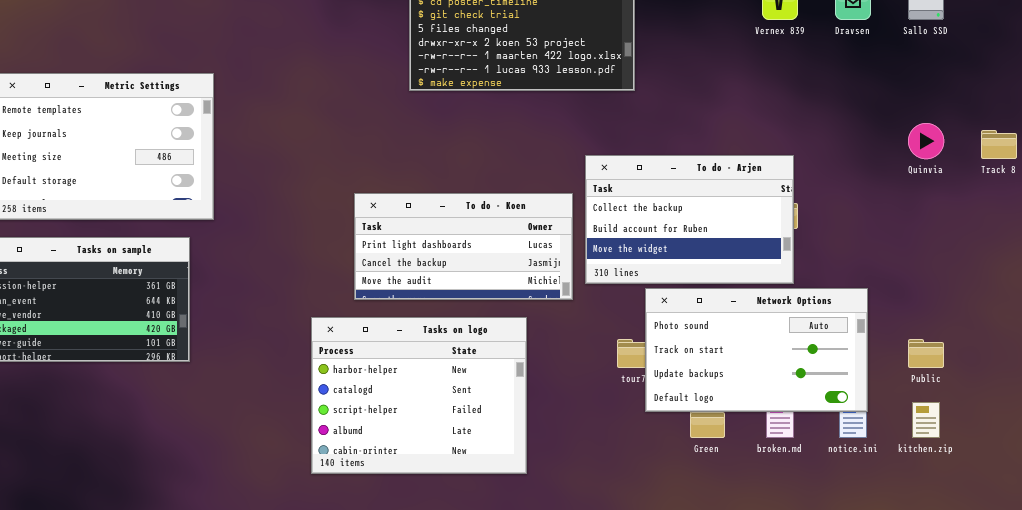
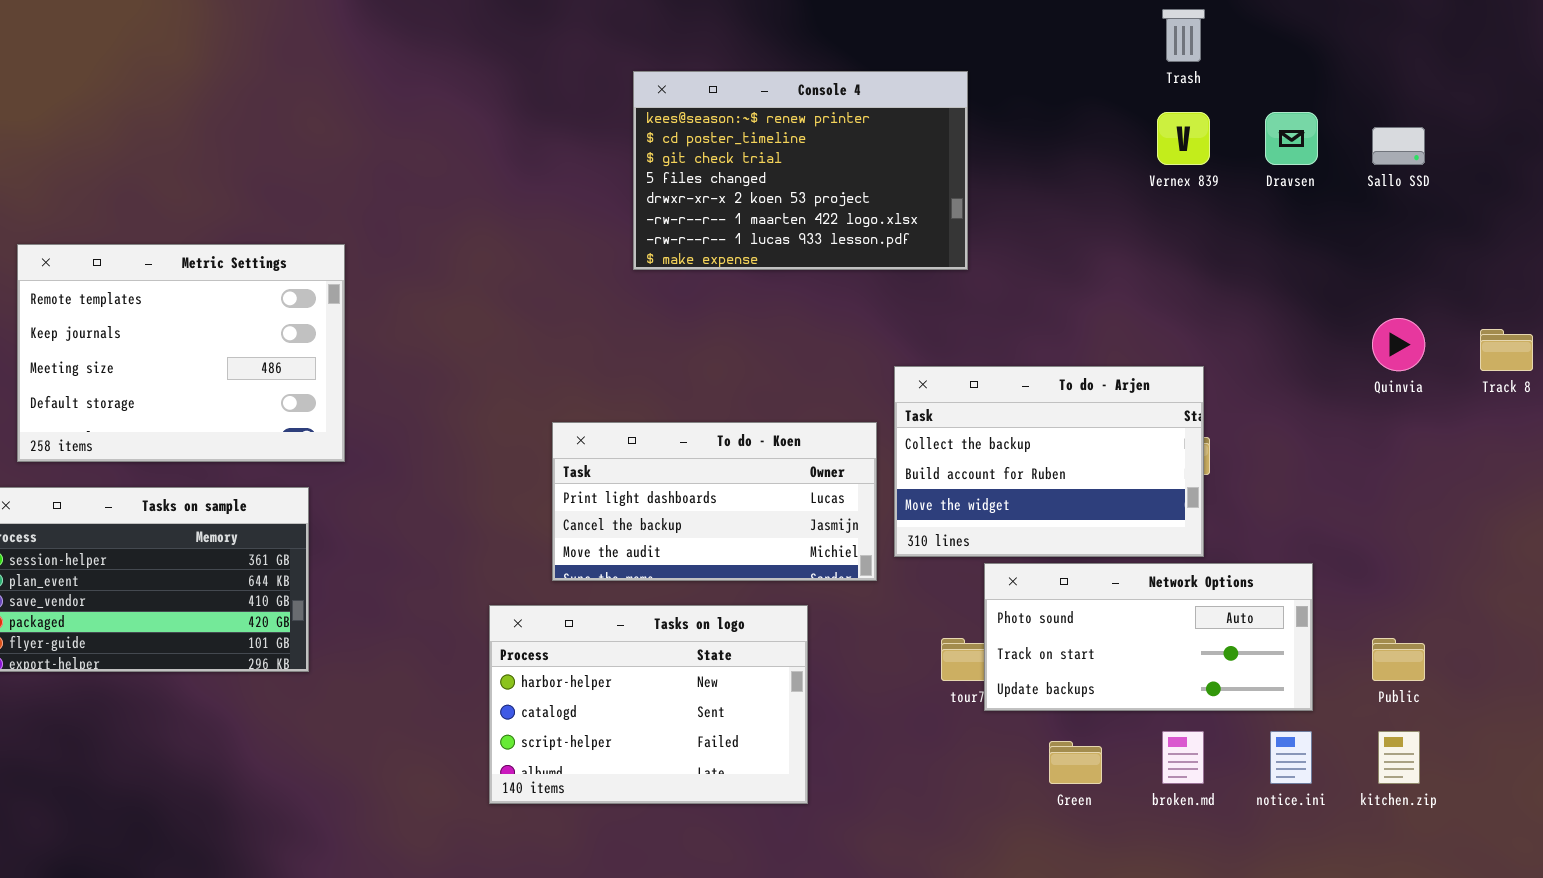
Network Options: [645,288,868,412] -> [984,563,1313,711], resized
Tasks on logo: [311,317,527,474] -> [489,605,808,804], resized

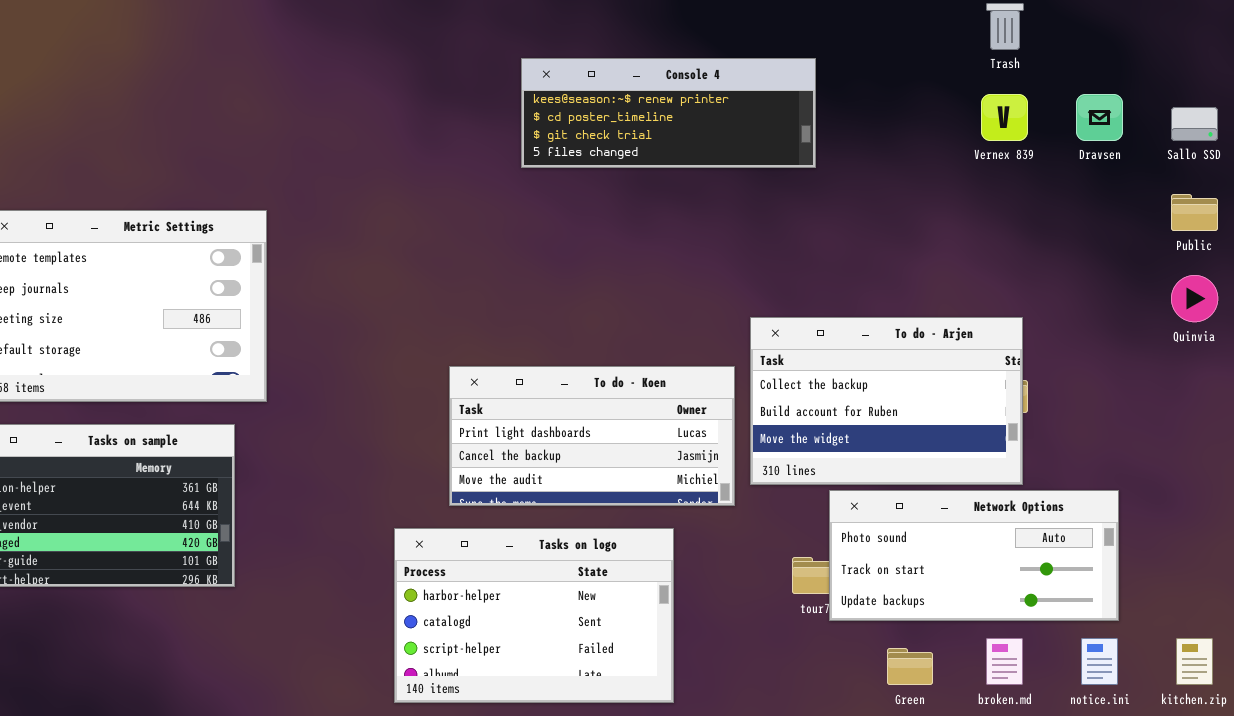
Console 4: [633,71,968,270] -> [521,58,816,168], resized
Public: [1372,638,1425,681] -> [1171,194,1218,231], moved

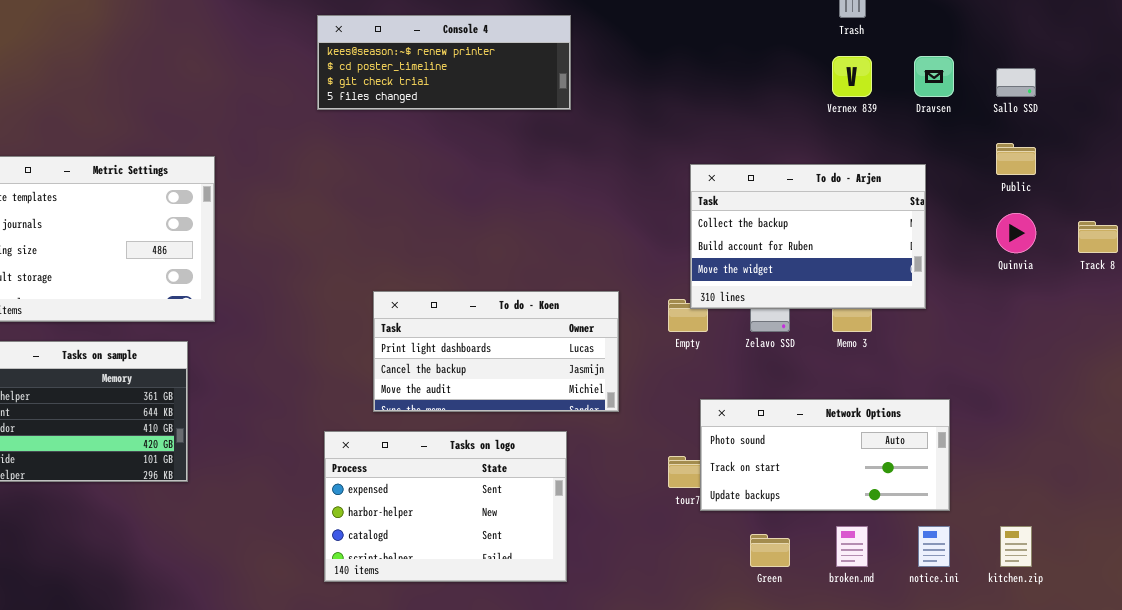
Console 4: [521,58,816,168] -> [317,15,571,110], moved
To do - Arjen: [750,317,1023,485] -> [690,164,926,309], moved
Tasks on logo: [394,528,674,703] -> [324,431,567,582], scrolled up 1 row

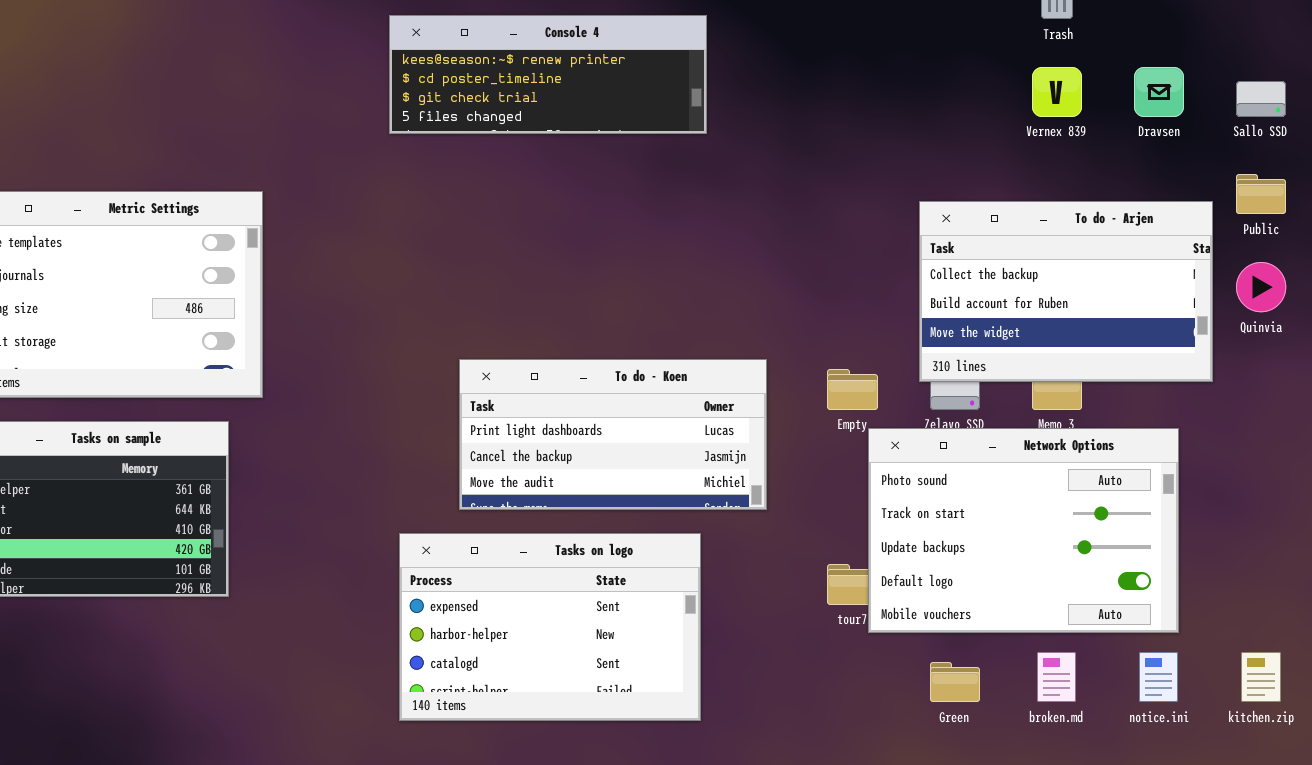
To do - Arjen: [690,164,926,309] -> [919,201,1213,382], moved
Network Options: [700,399,950,511] -> [868,428,1179,633], resized

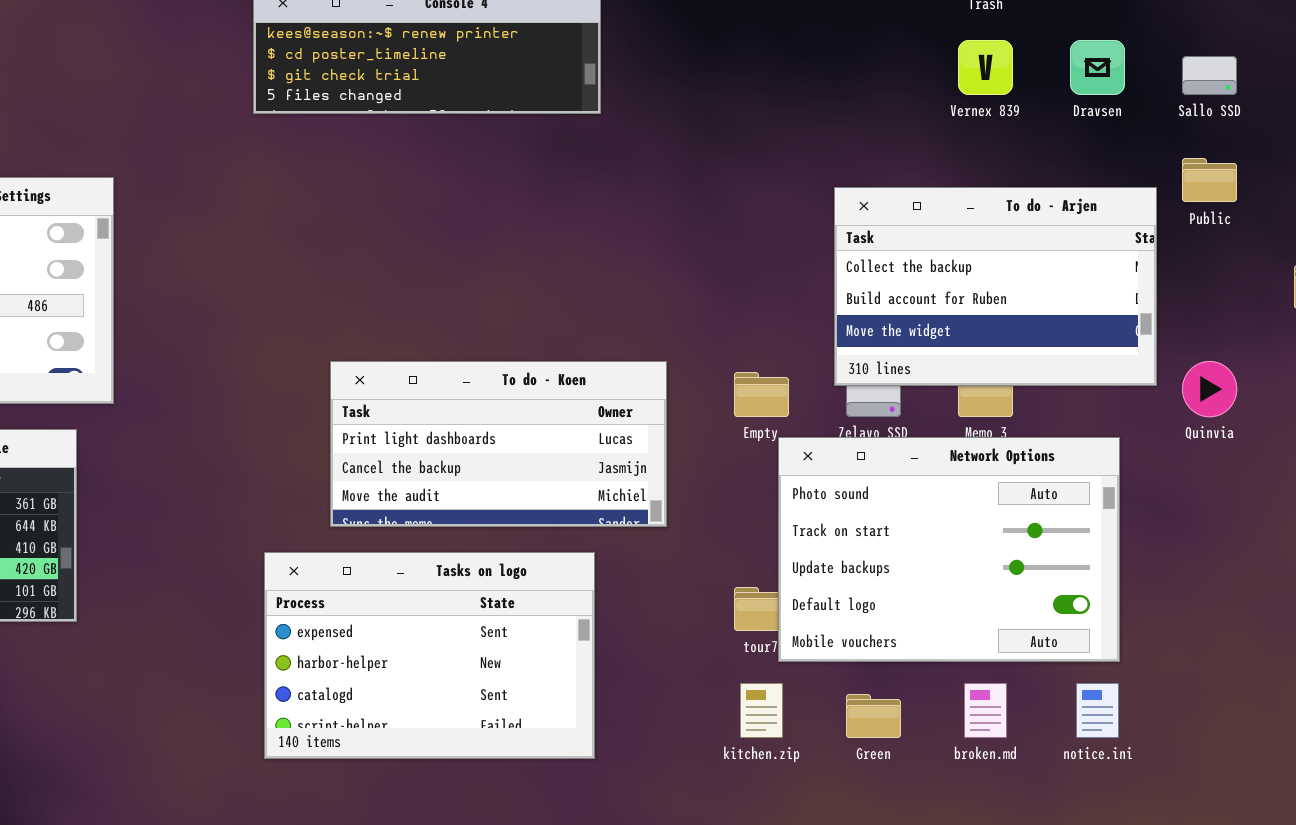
Quinvia: [1236,262,1286,312] -> [1182,361,1237,417], moved
kitchen.zip: [1241,652,1281,702] -> [740,683,783,738], moved

